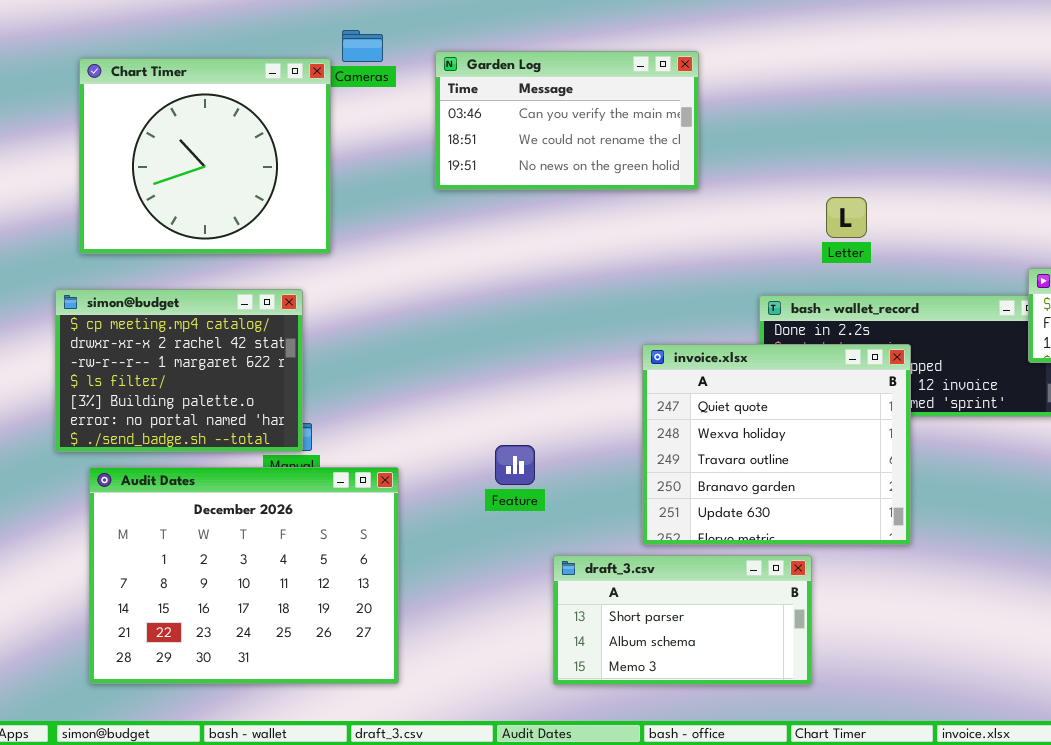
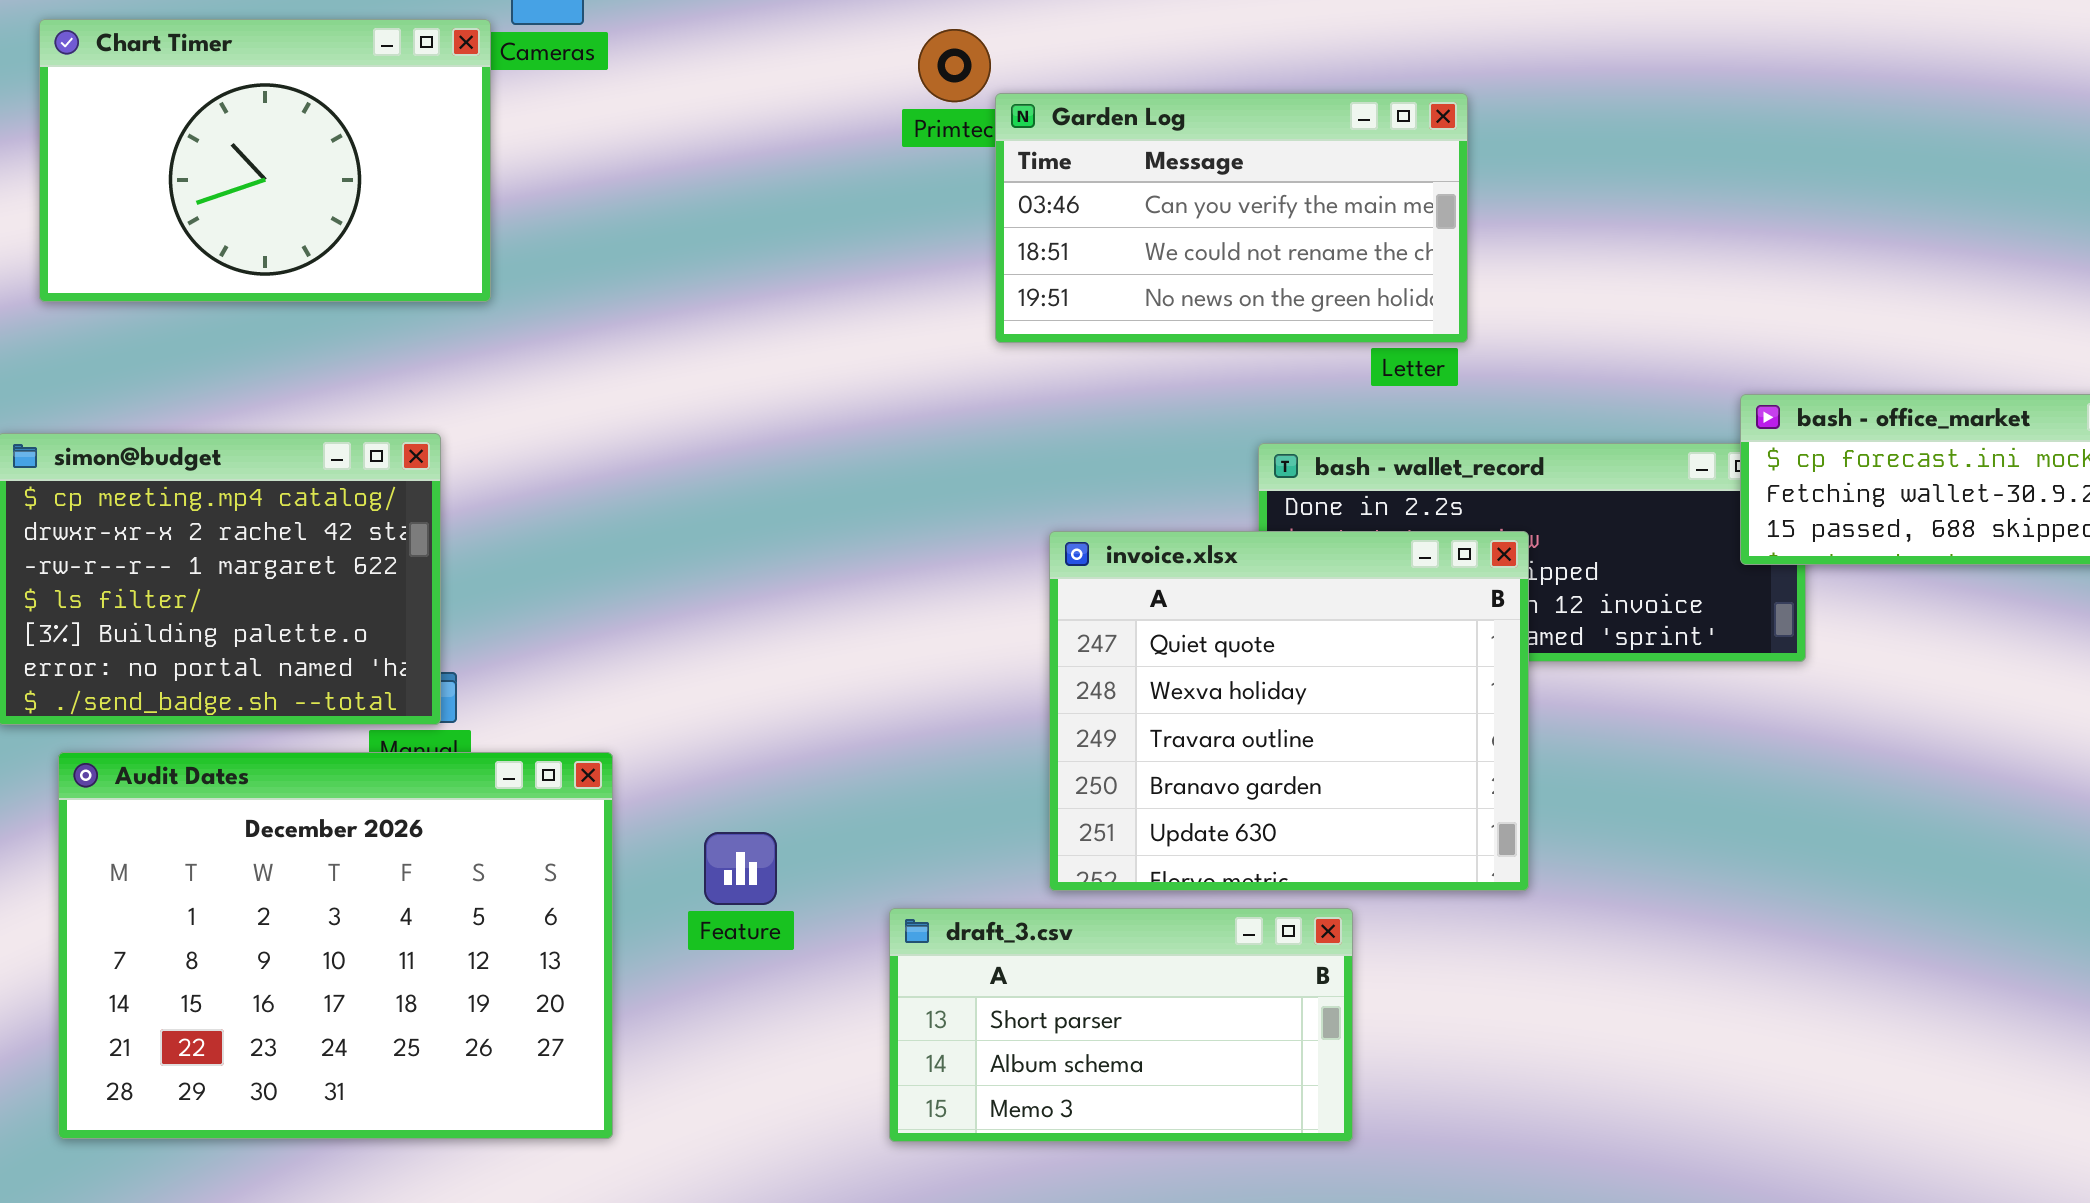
Garden Log: [435,51,699,190] -> [995,93,1468,343], moved
Chart Timer: [79,58,331,254] -> [39,19,491,302], resized
Feature: [495,445,535,485] -> [704,832,777,905], moved

